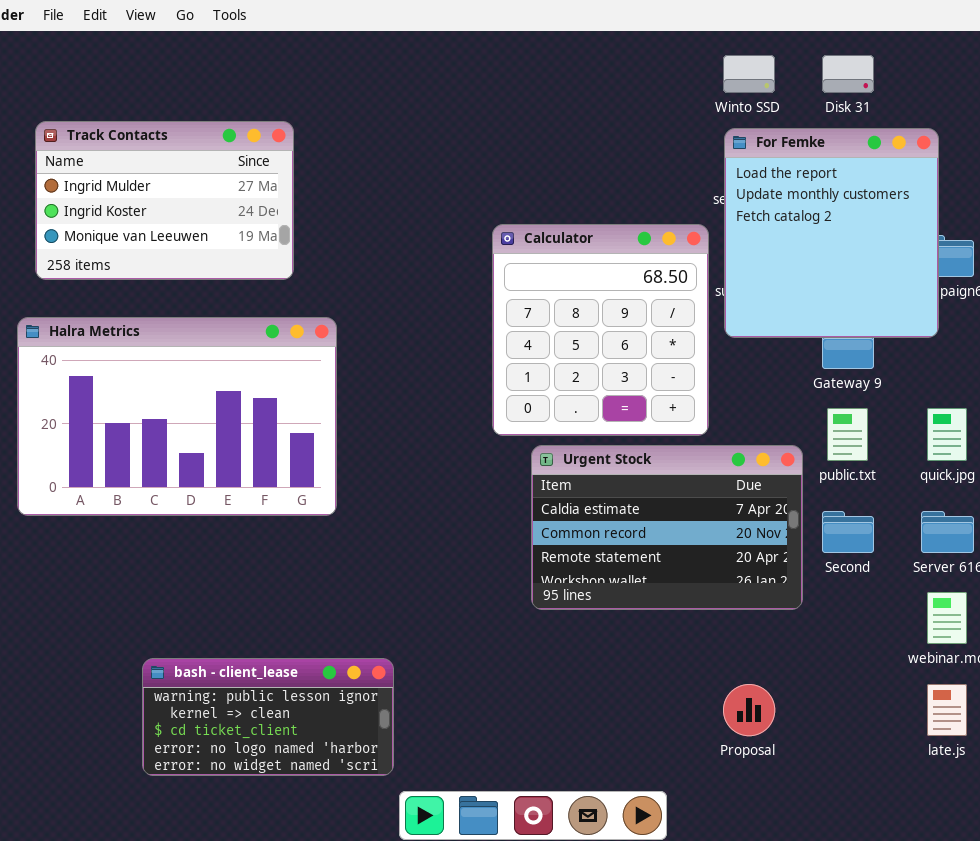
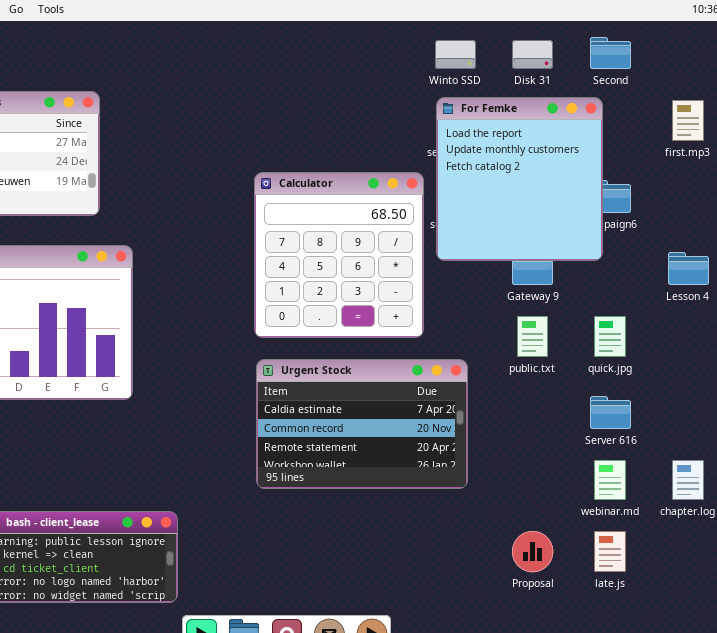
Urgent Stock: [531,445,803,610] -> [256,359,468,489], moved
Second: [822,511,874,553] -> [590,37,631,69], moved
Proposal: [723,684,775,736] -> [512,531,553,572], moved

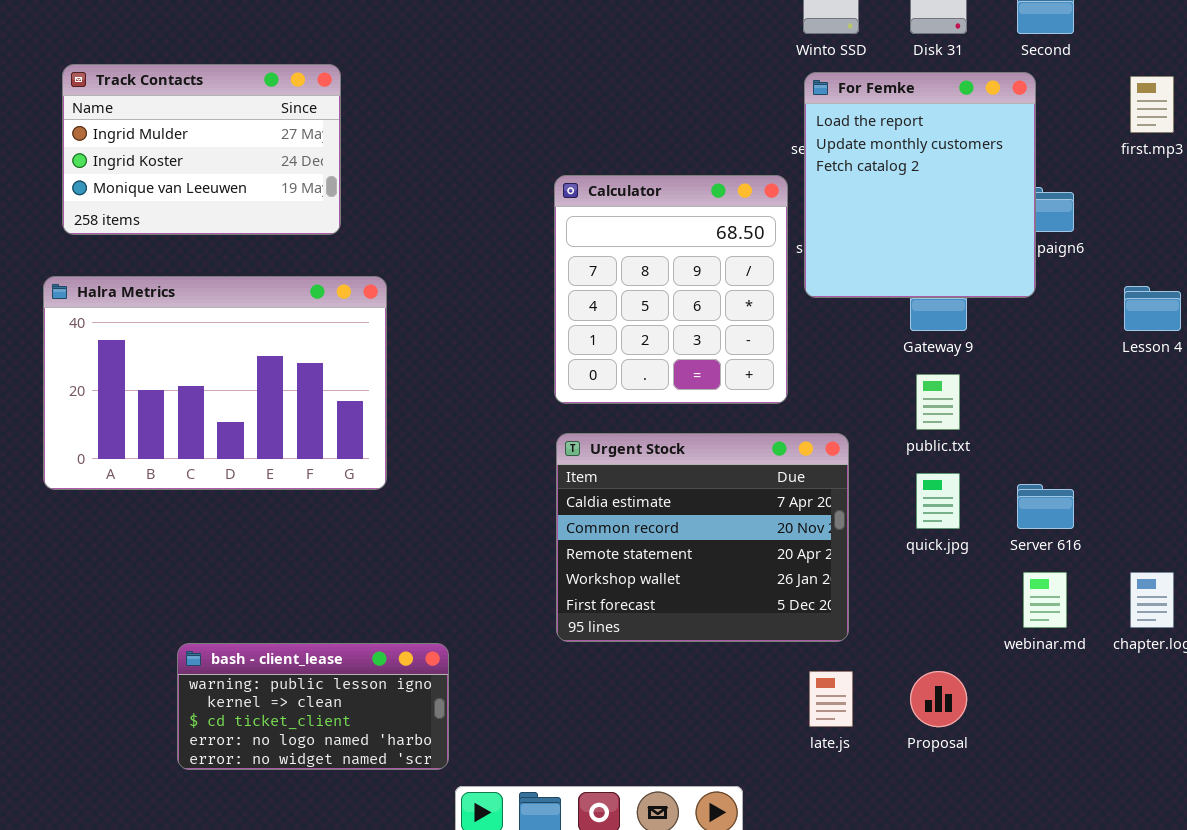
quick.jpg: [594,316,626,357] -> [916,473,960,529], moved
Urgent Stock: [256,359,468,489] -> [556,433,849,642], resized
late.js: [594,531,626,572] -> [809,671,853,727], moved

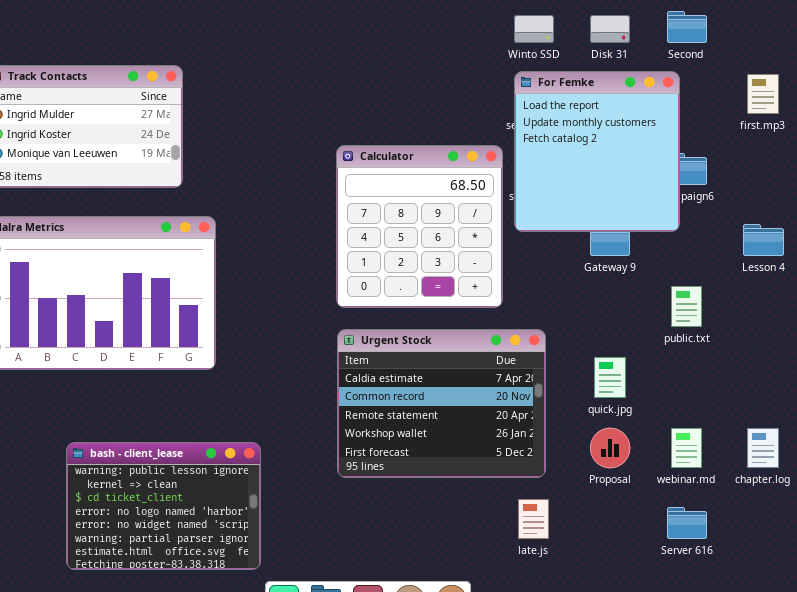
public.txt: [916,374,960,430] -> [671,286,702,327], moved
Server 616: [1017,484,1074,529] -> [667,507,707,539], moved
bash - client_lease: [177,643,449,770] -> [66,442,261,570], resized
Proposal: [910,671,967,727] -> [590,428,630,468], moved

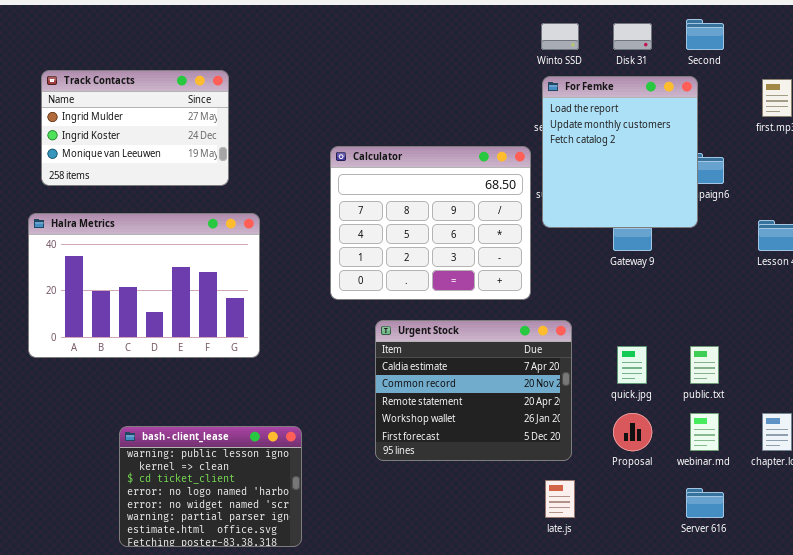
Calculator: [336,145,503,308] -> [330,146,531,300], resized
public.txt: [671,286,702,327] -> [690,346,719,384], moved

